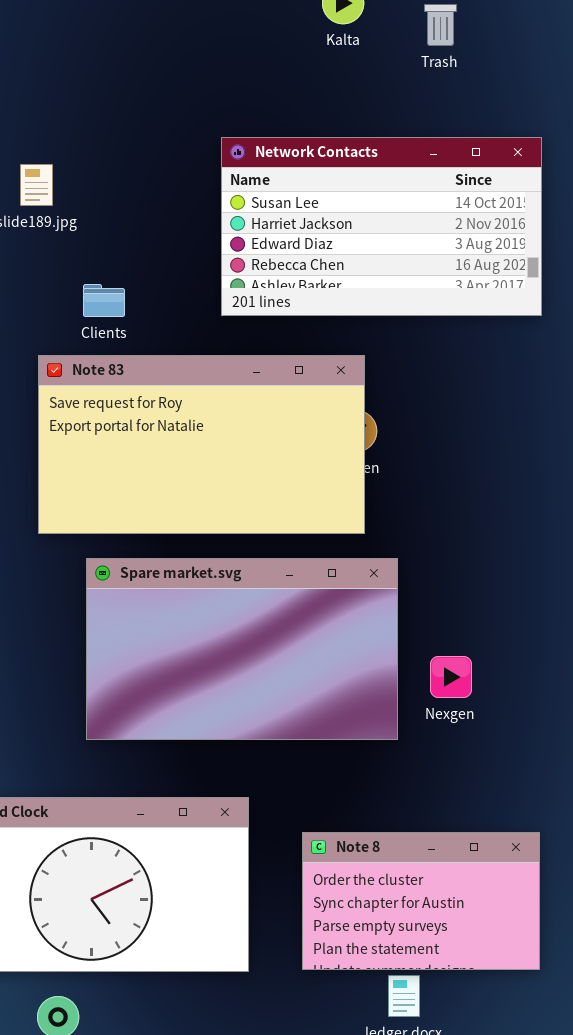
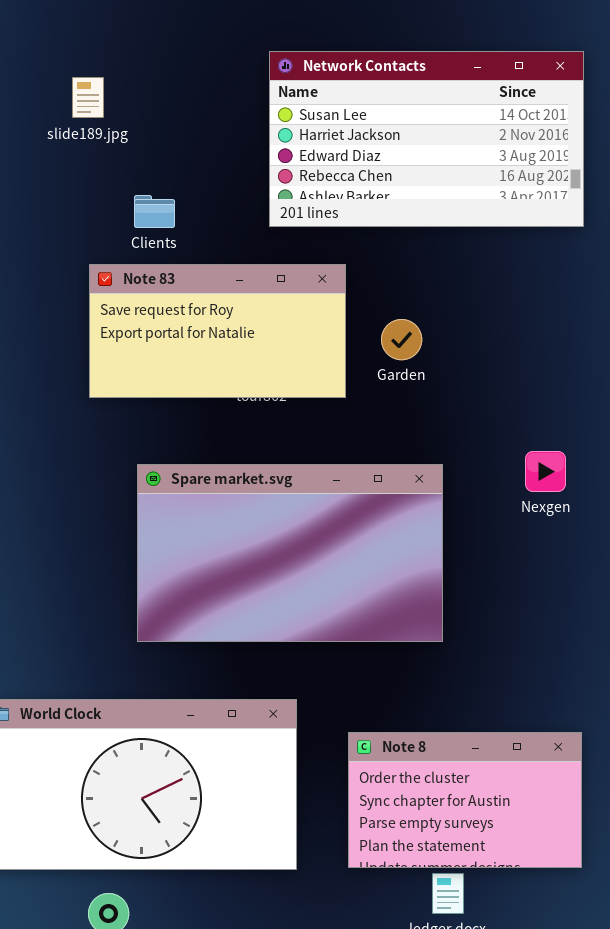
Note 83: [38,355,365,534] -> [89,264,346,398], resized
Nexgen: [430,656,472,698] -> [525,451,566,492], moved

